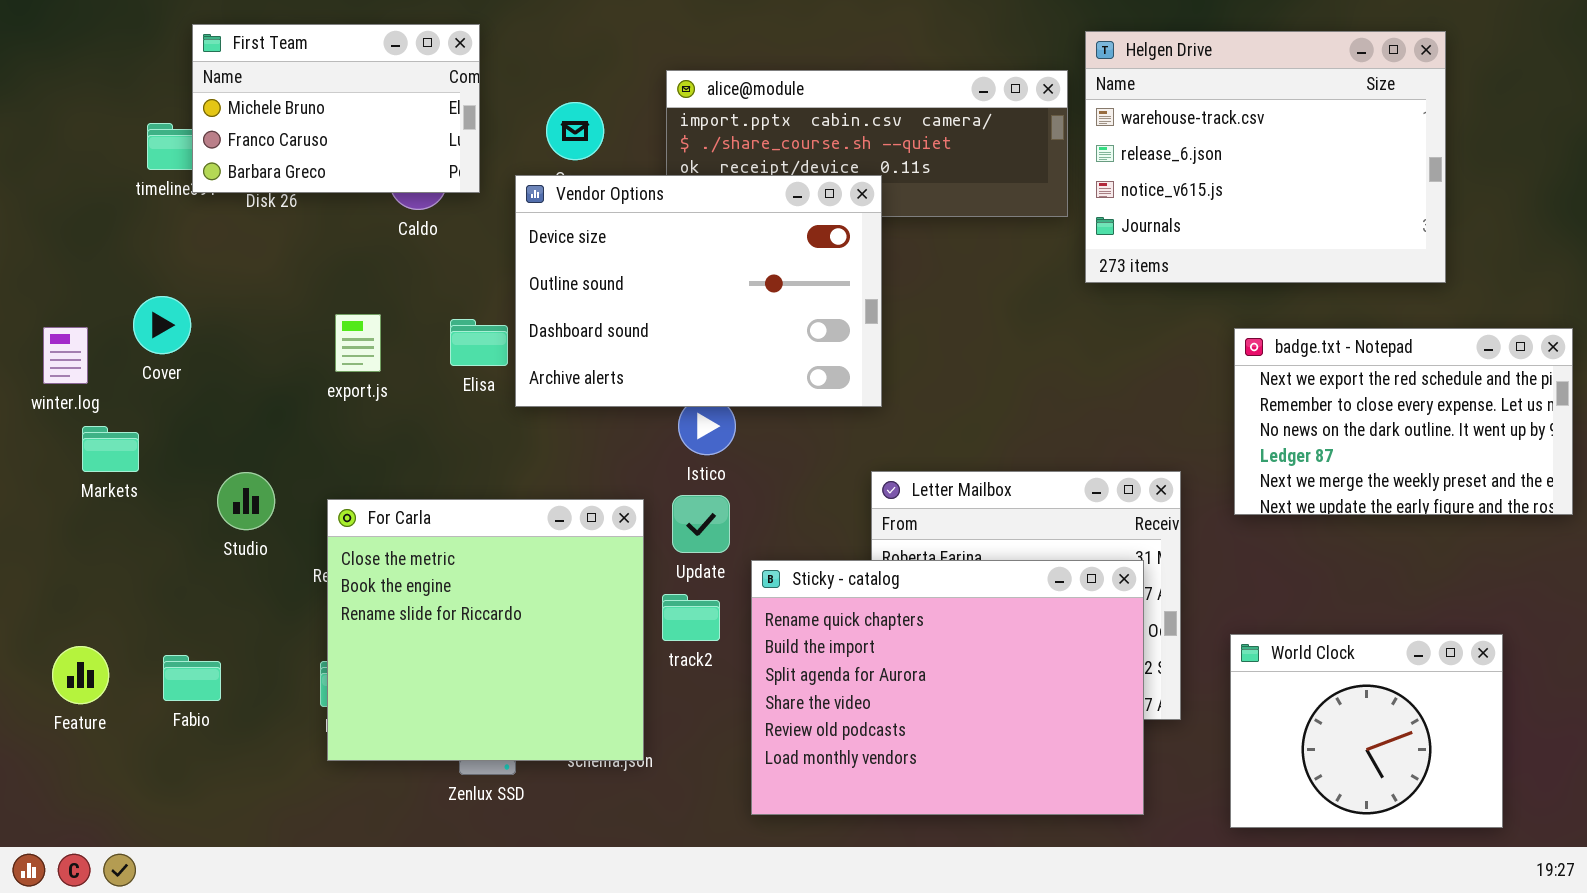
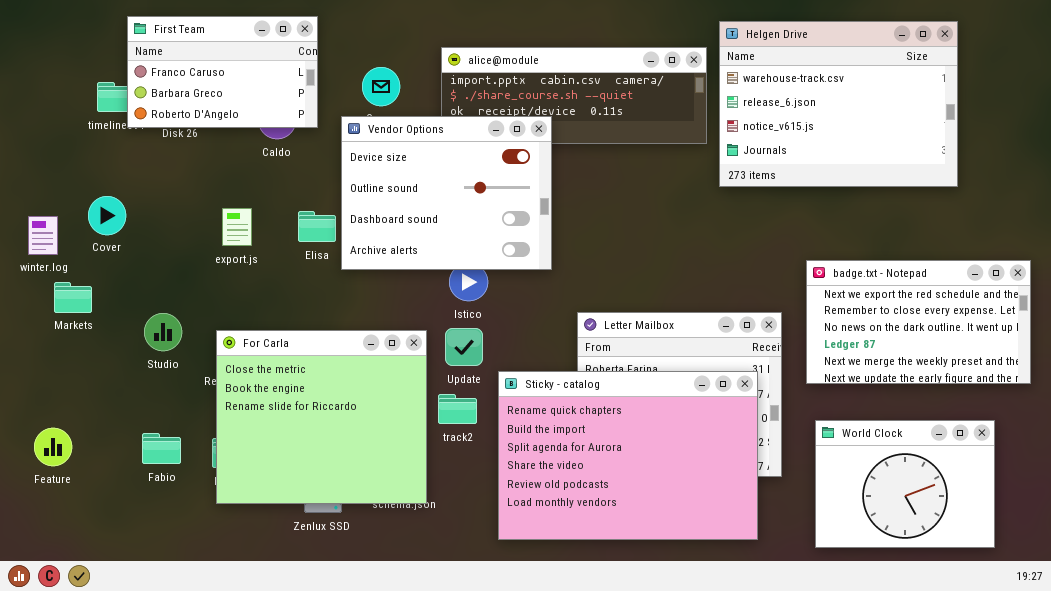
First Team: [192,24,480,193] -> [127,16,318,128], scrolled down 1 row
Vendor Options: [515,175,882,407] -> [341,116,552,270], resized
badge.txt - Notepad: [1234,328,1573,515] -> [806,260,1031,384], moved
Fabio: [163,655,221,701] -> [142,433,181,464], moved

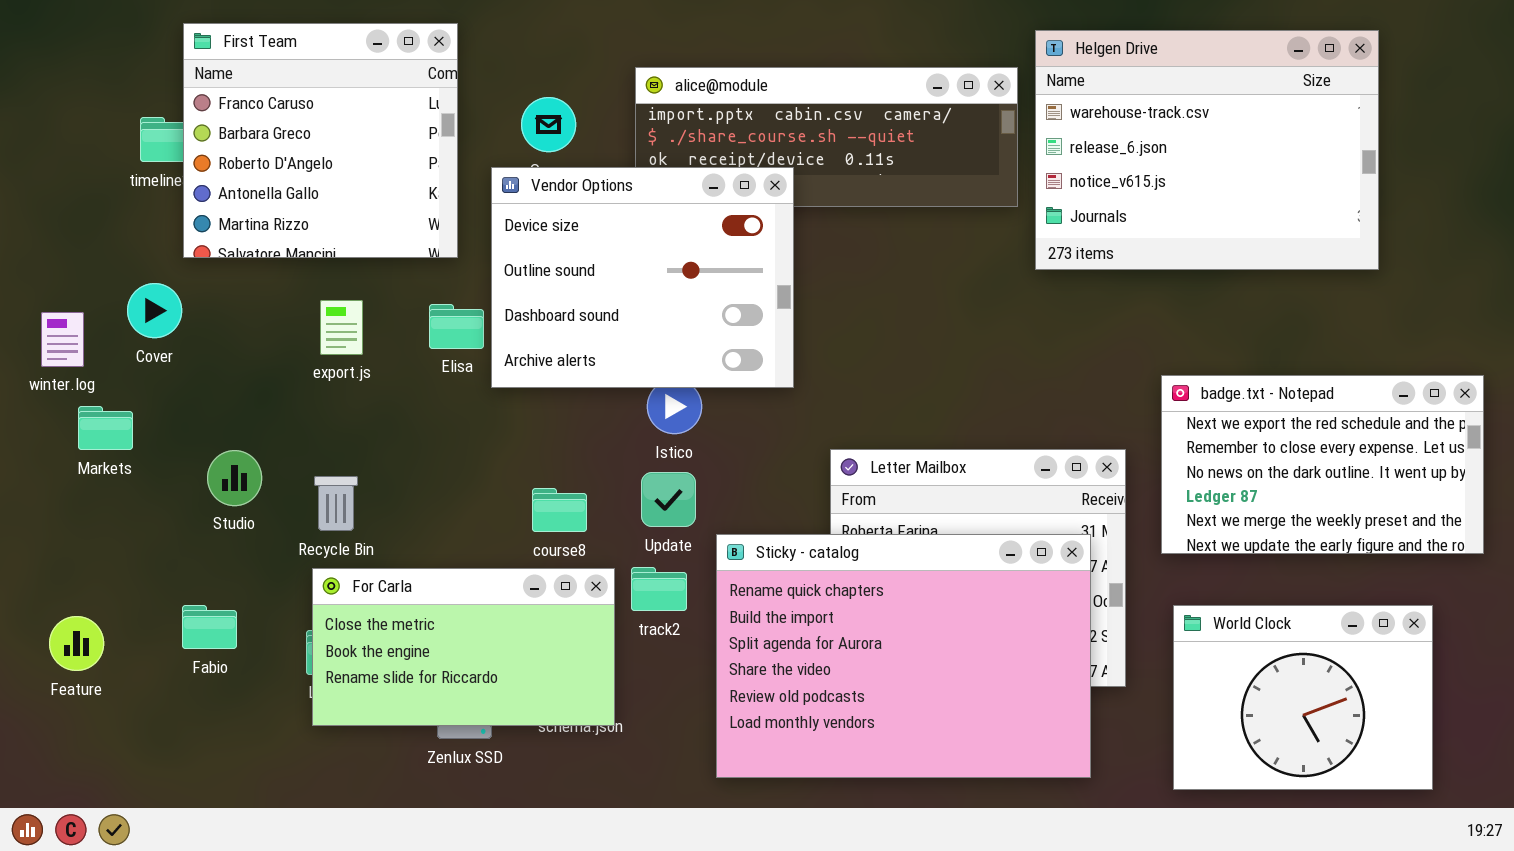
First Team: [127,16,318,128] -> [183,23,458,258], resized
For Carla: [216,330,427,504] -> [312,568,615,726], resized
Fabio: [142,433,181,464] -> [182,605,237,649], moved

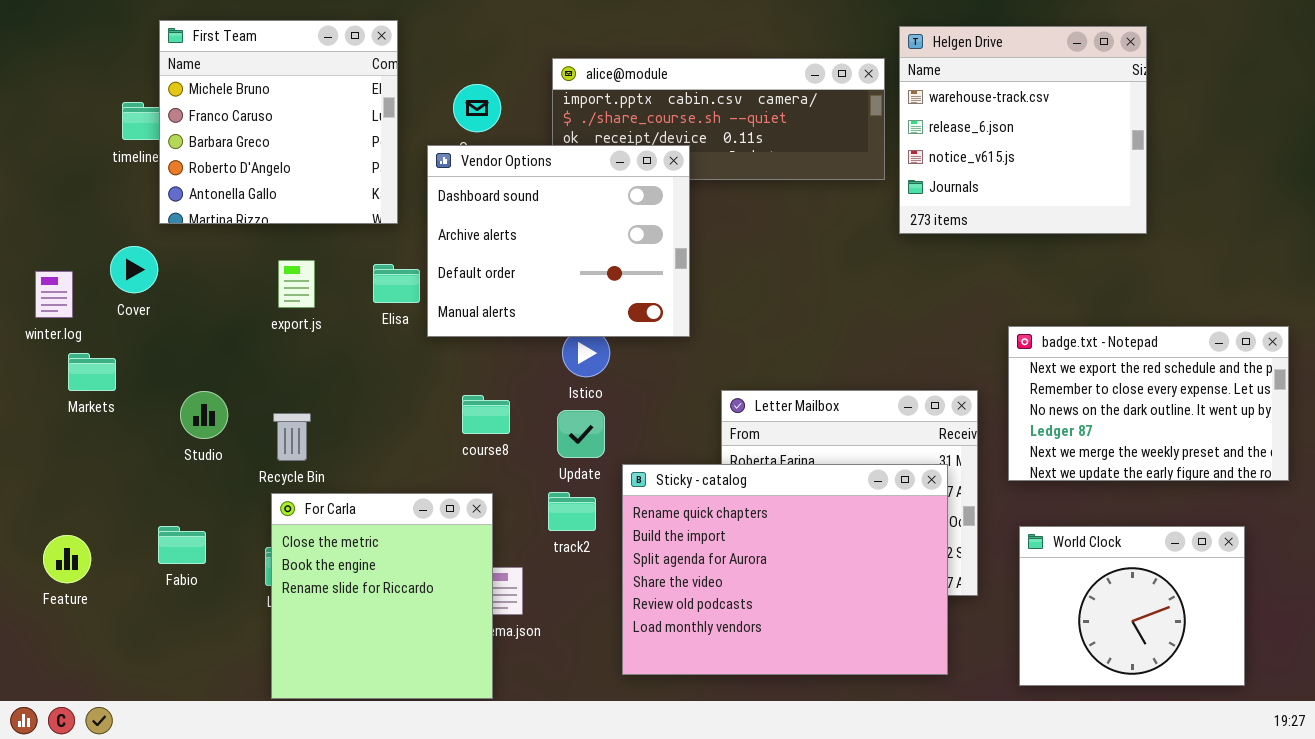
First Team: [183,23,458,258] -> [159,20,398,224], scrolled up 1 row
Helgen Drive: [1035,30,1379,270] -> [899,26,1147,234], resized
Vendor Options: [491,167,794,388] -> [427,145,690,337], scrolled down 2 rows
course8: [532,488,587,532] -> [462,395,510,434], moved
For Carla: [312,568,615,726] -> [271,493,493,699], resized

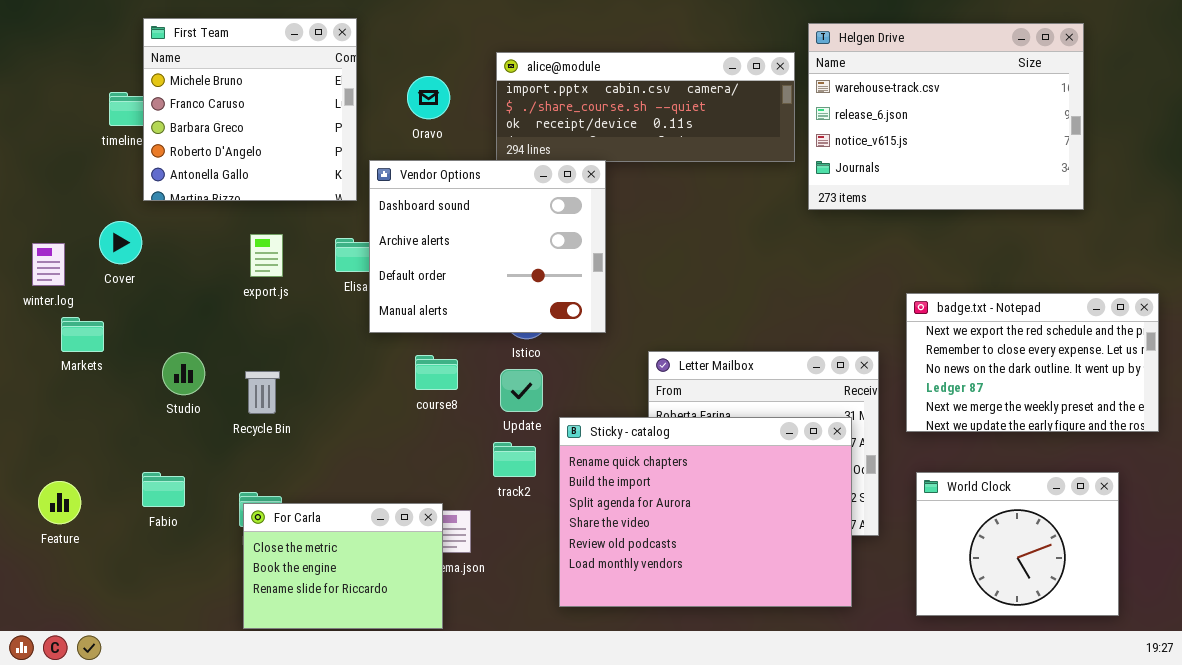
Helgen Drive: [899,26,1147,234] -> [808,23,1084,210], resized
Vendor Options: [427,145,690,337] -> [369,160,606,333], moved
For Carla: [271,493,493,699] -> [243,503,443,629], resized

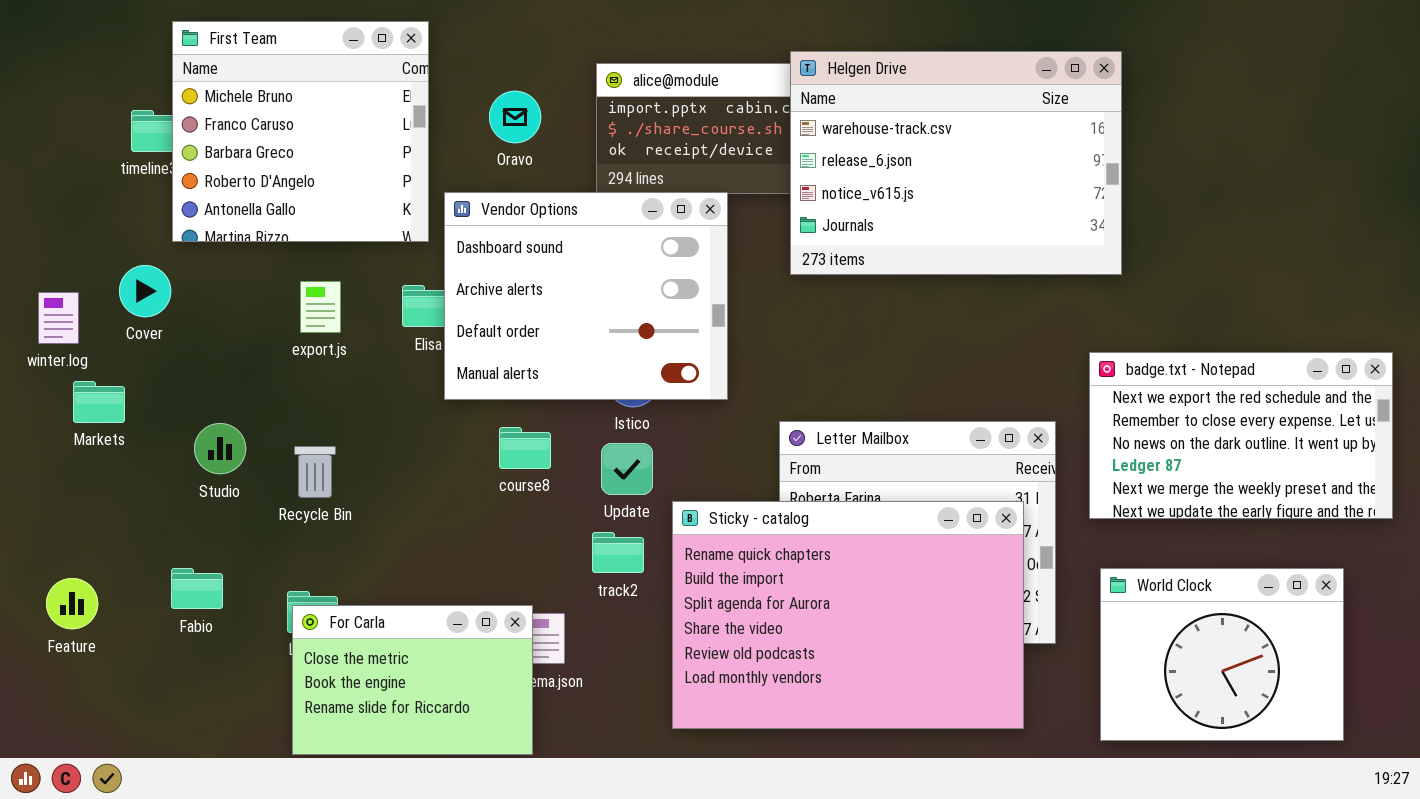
Helgen Drive: [808,23,1084,210] -> [790,51,1122,275], moved

